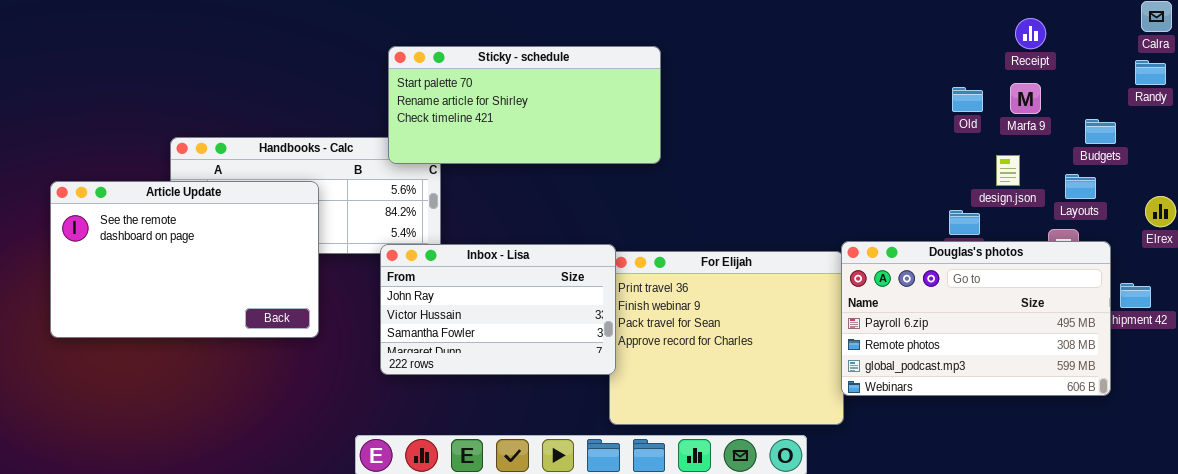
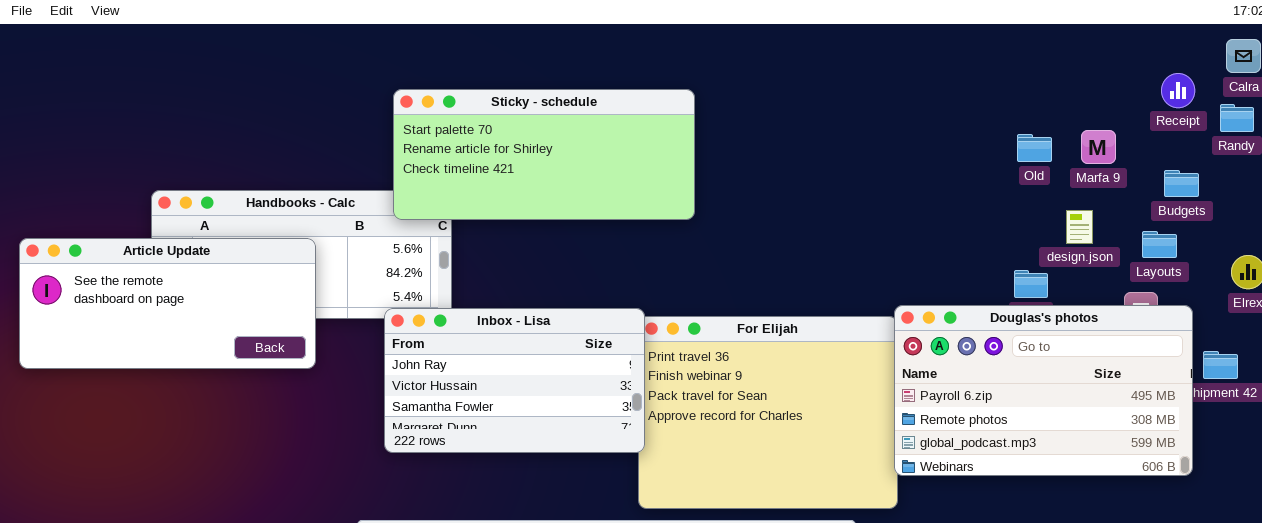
Receipt: [1015,18,1046,49] -> [1161,73,1195,108], moved
Article Update: [50,181,319,338] -> [19,238,316,369], resized

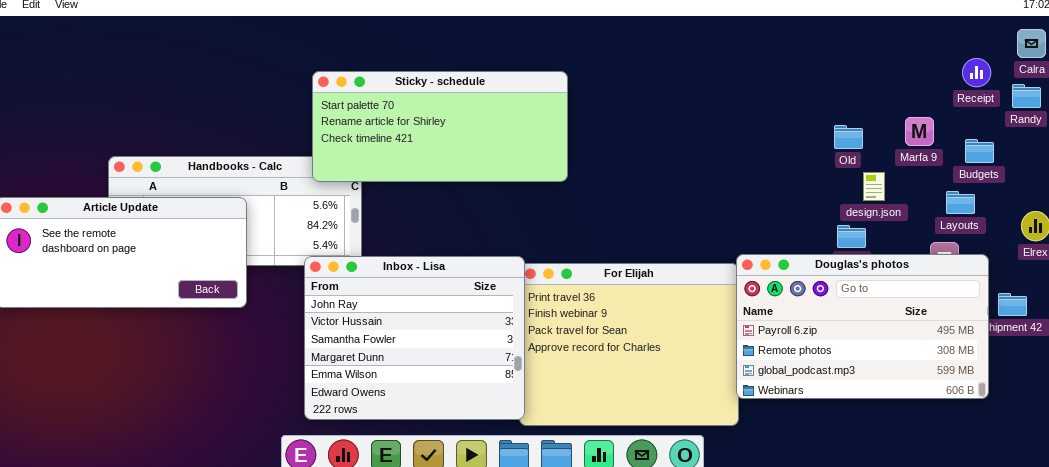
Marfa 9: [1081,130,1116,164] -> [905,117,934,146], moved
Old: [1017,134,1052,162] -> [834,125,863,149], moved
design.json: [1066,210,1093,244] -> [863,172,885,201], moved
Inbox - Lisa: [384,308,645,453] -> [304,256,525,420], resized

